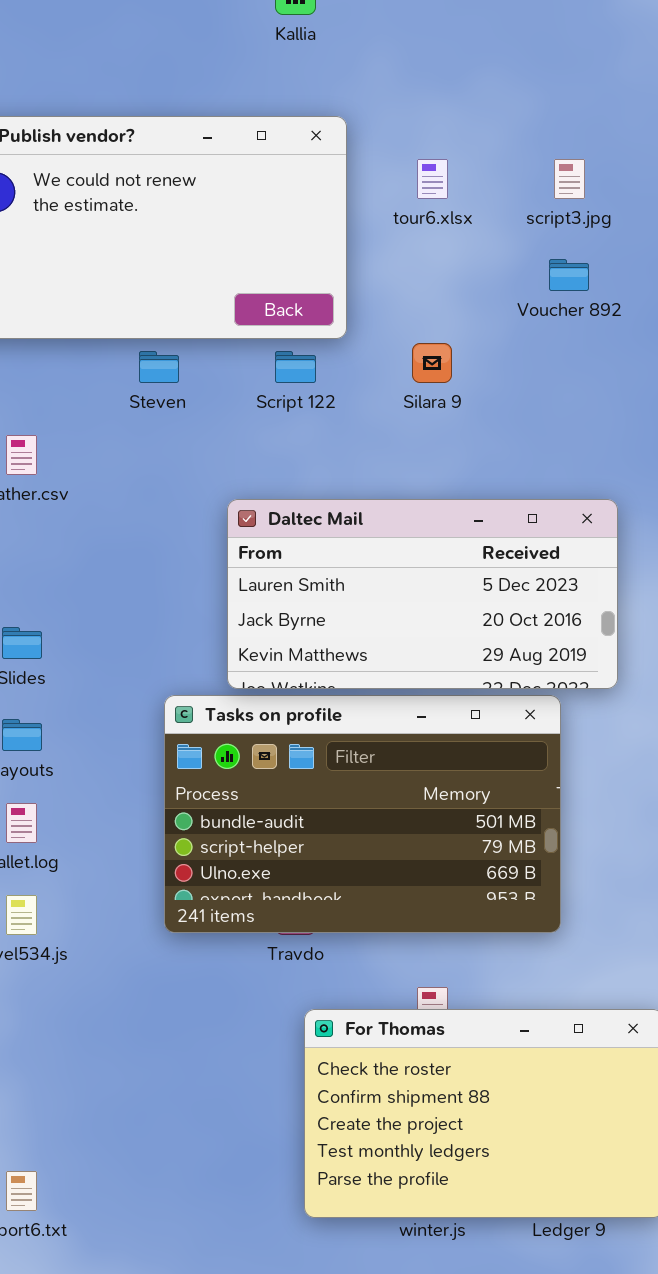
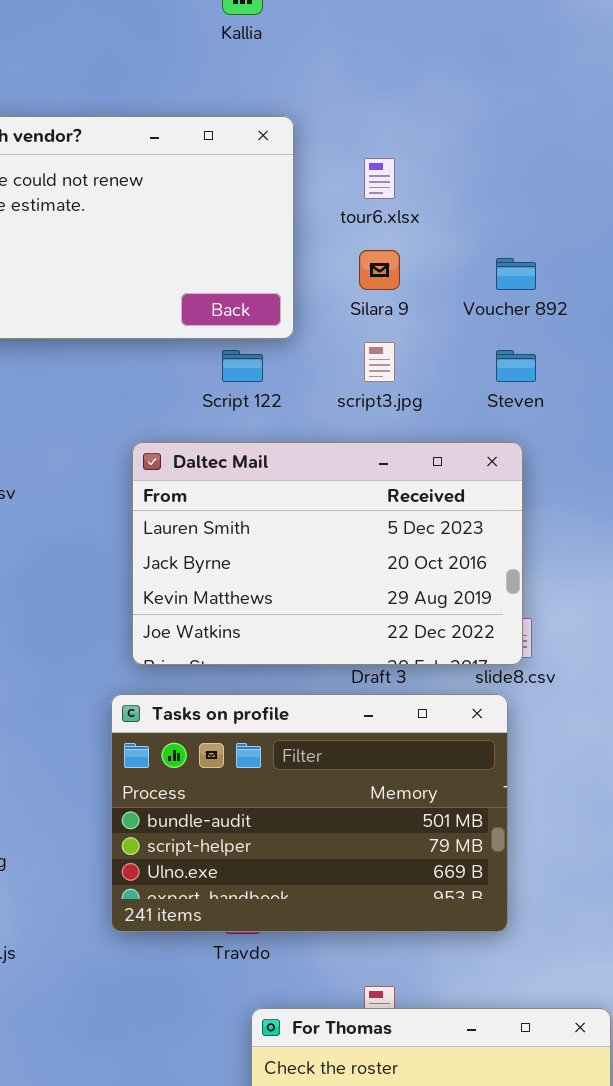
script3.jpg: [554,159,585,199] -> [364,342,395,382], moved
Silara 9: [412,343,452,383] -> [359,250,400,290], moved
Steven: [139,351,179,383] -> [496,350,536,382], moved
Daltec Mail: [227,499,618,689] -> [132,442,523,665], moved, resized

